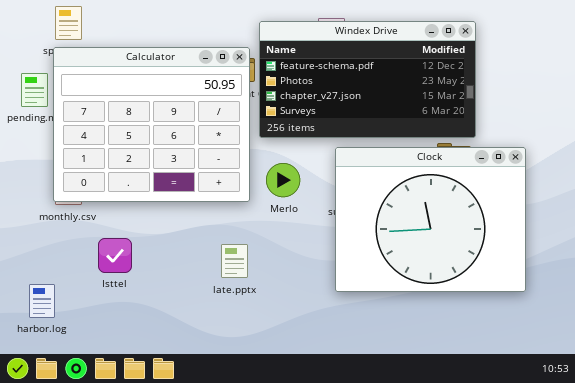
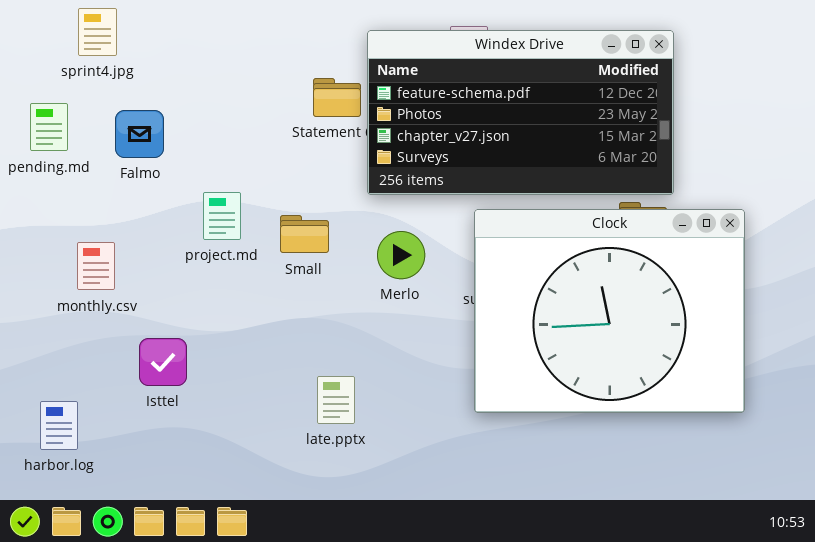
Calculator: [53,47,250,202] -> none, closed
late.pptx: [221,244,248,278] -> [317,376,355,424], moved

